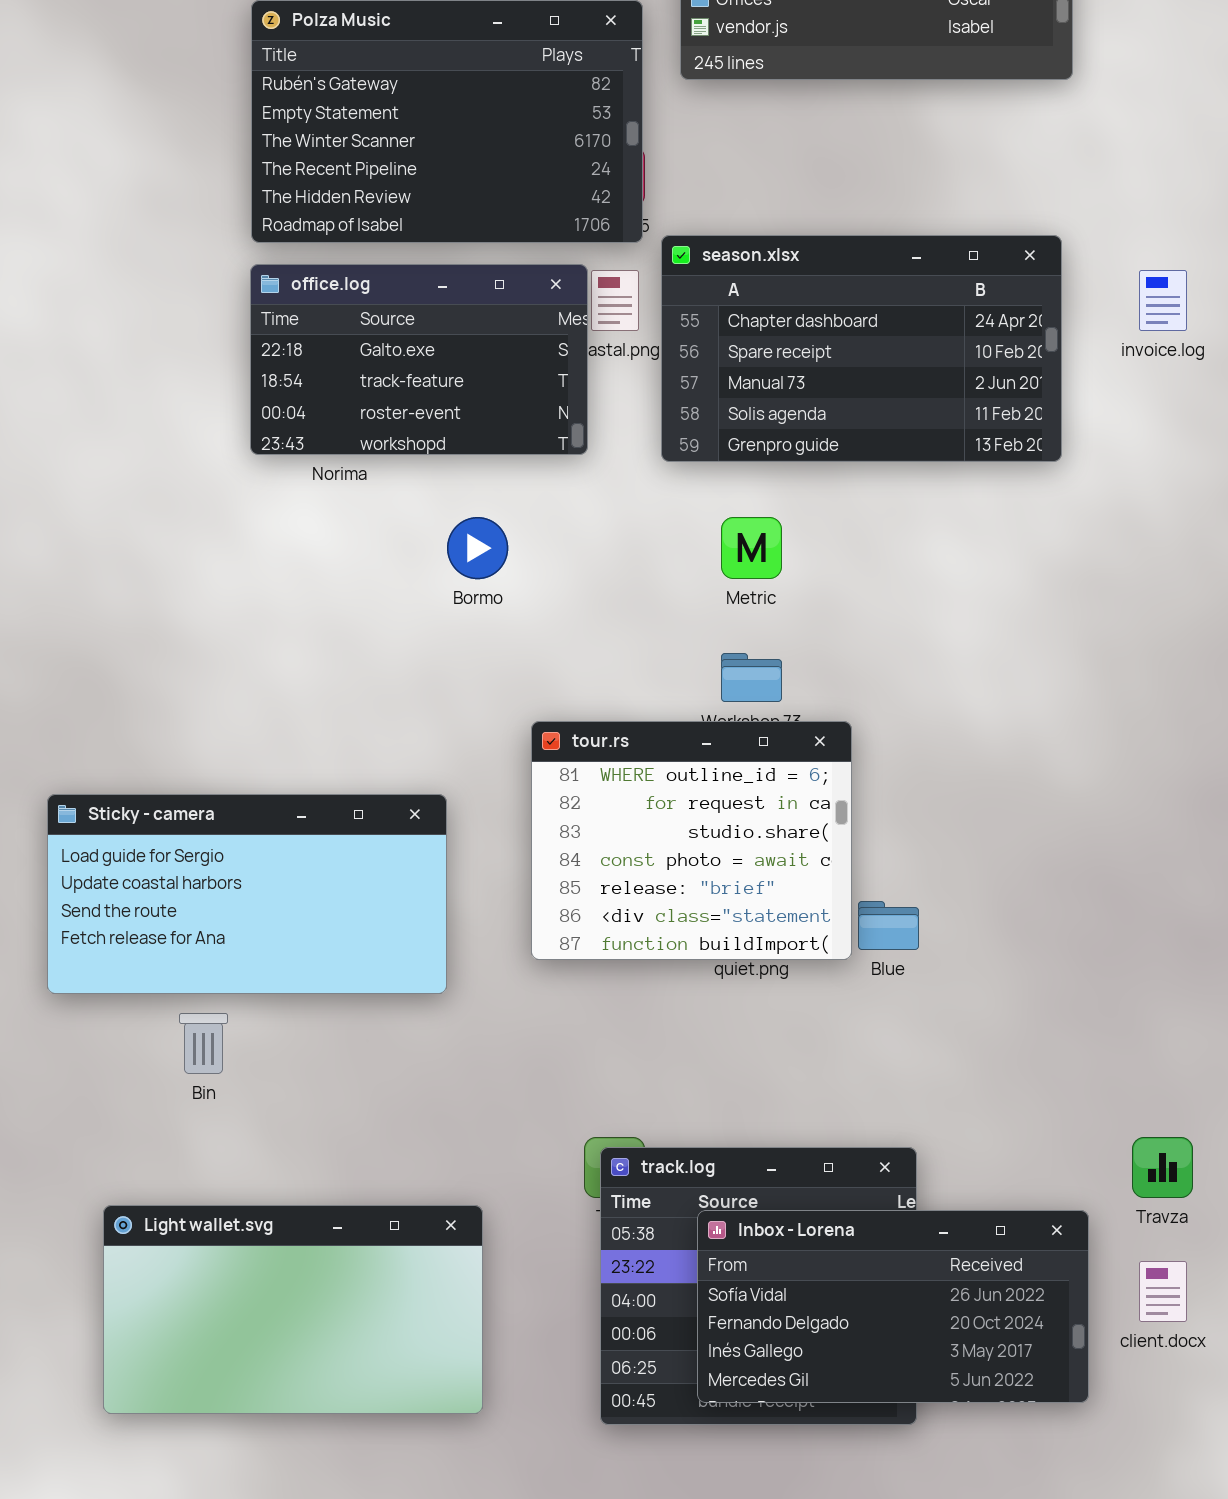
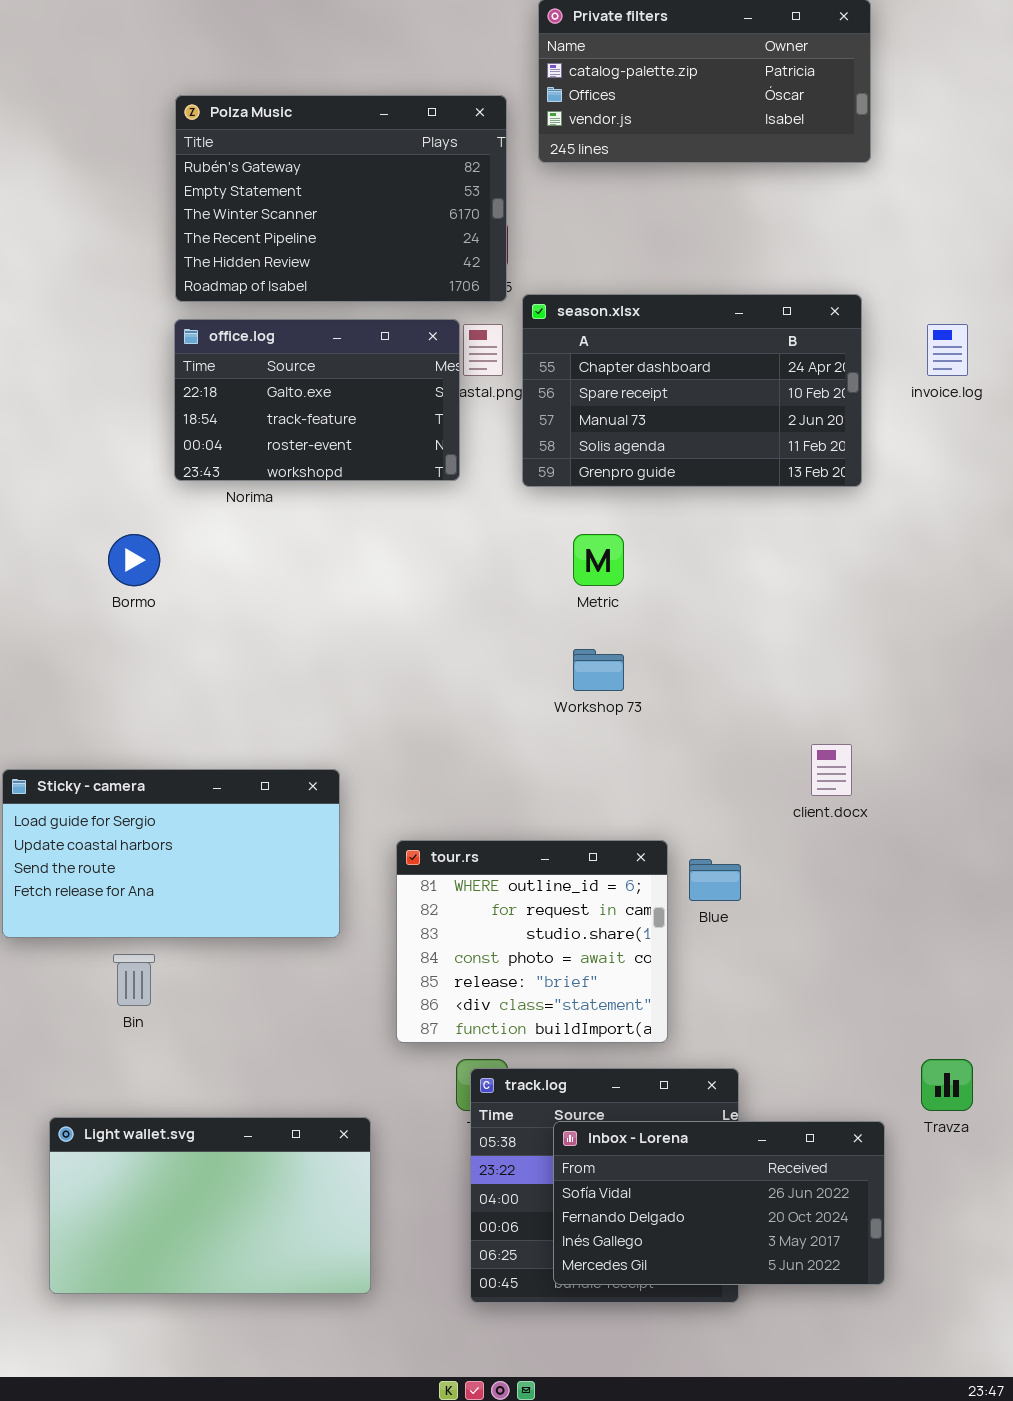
Bormo: [447,517,508,579] -> [108,534,160,586], moved
tour.rs: [531,721,852,960] -> [396,840,668,1043], moved
client.docx: [1139,1261,1187,1322] -> [811,744,852,796], moved

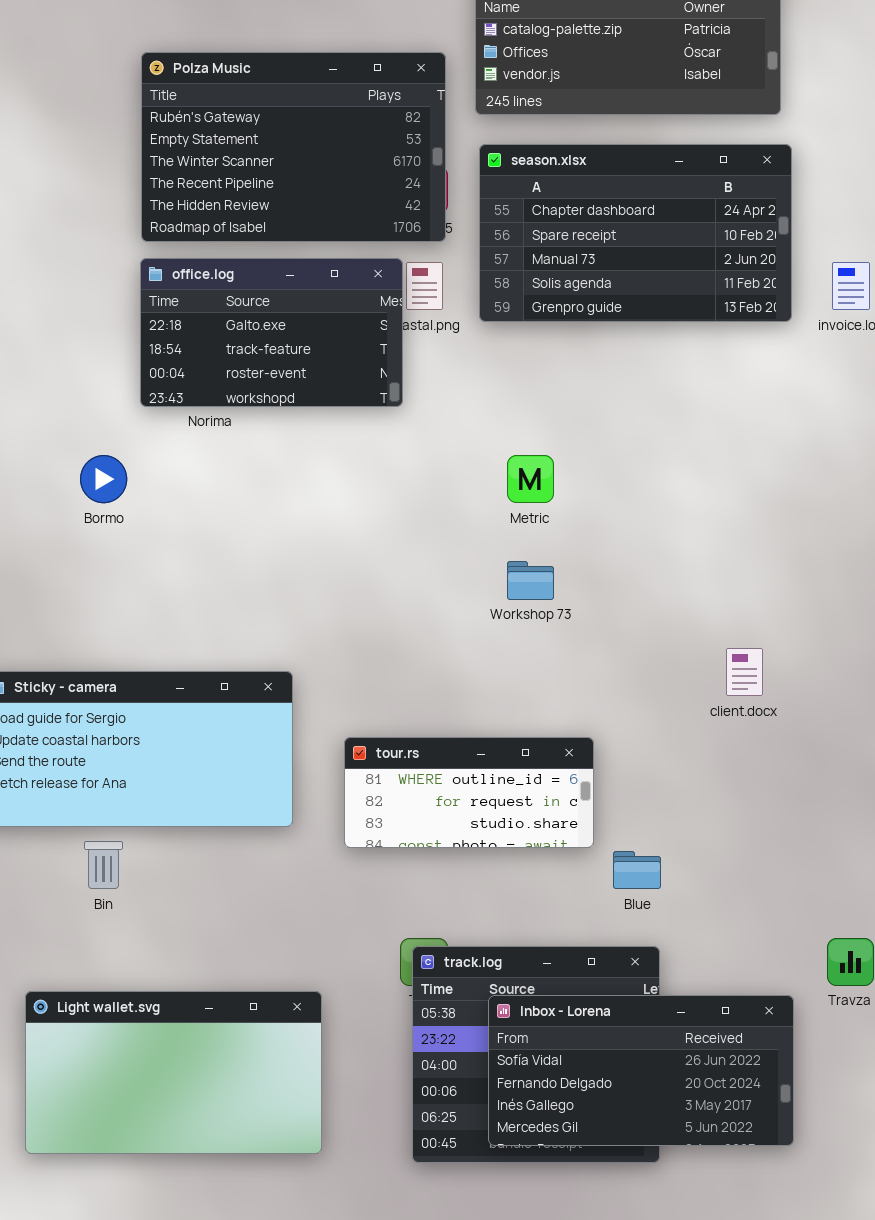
season.xlsx: [522,294,862,487] -> [479,144,792,322], moved
tour.rs: [396,840,668,1043] -> [344,737,594,848], resized
Blue: [689,859,741,901] -> [613,851,661,889], moved

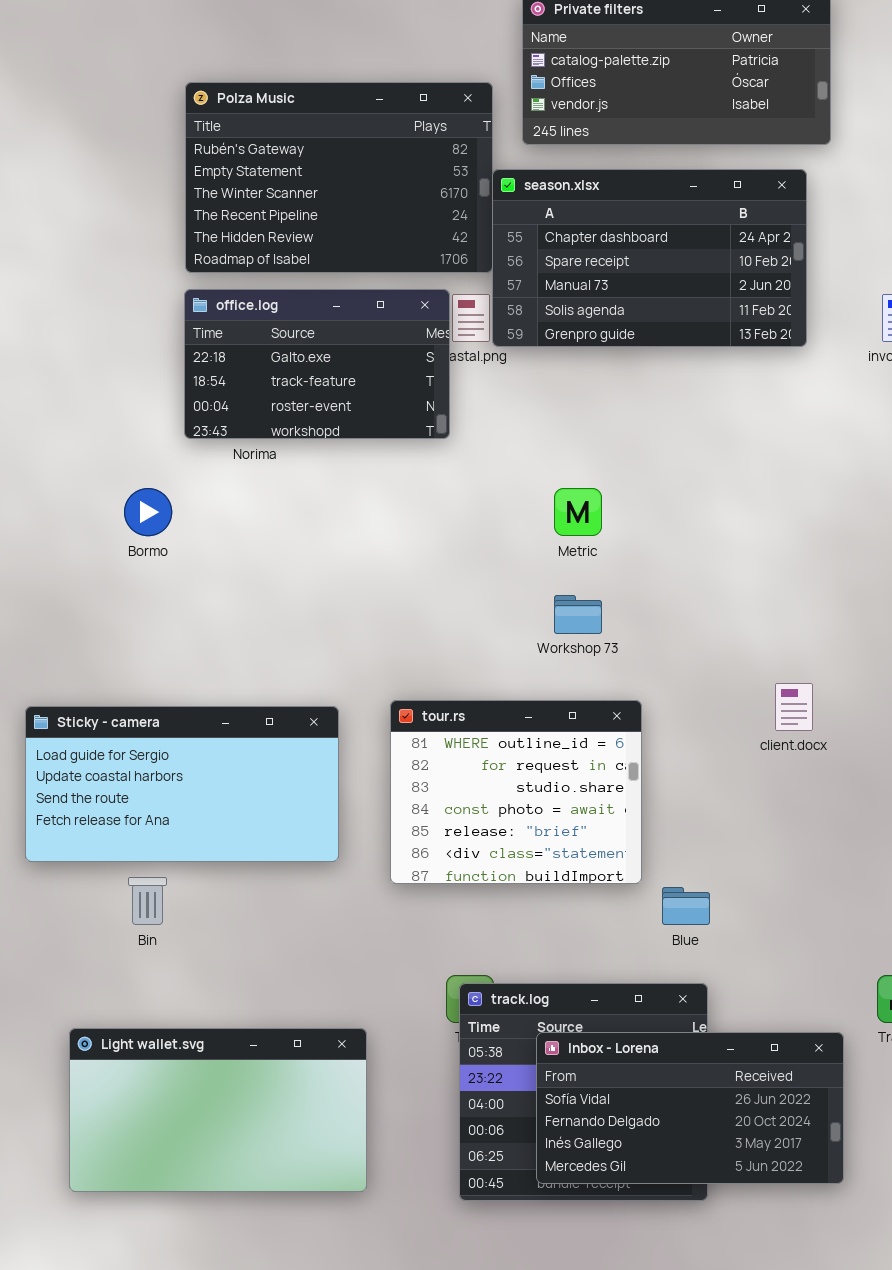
season.xlsx: [479,144,792,322] -> [492,169,807,347], moved
tour.rs: [344,737,594,848] -> [390,700,642,884], resized

